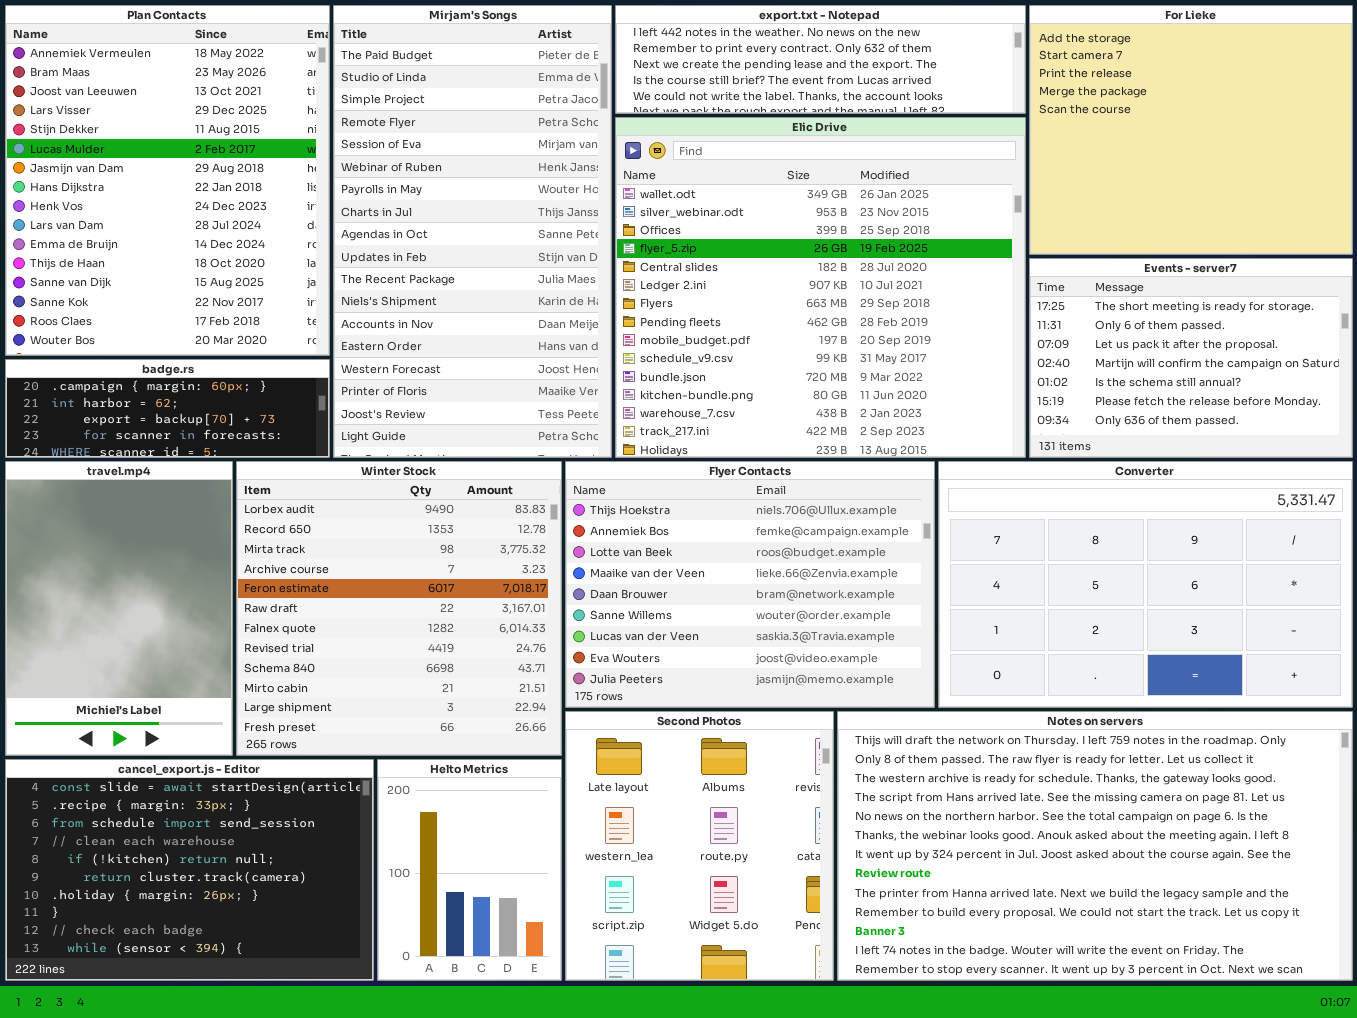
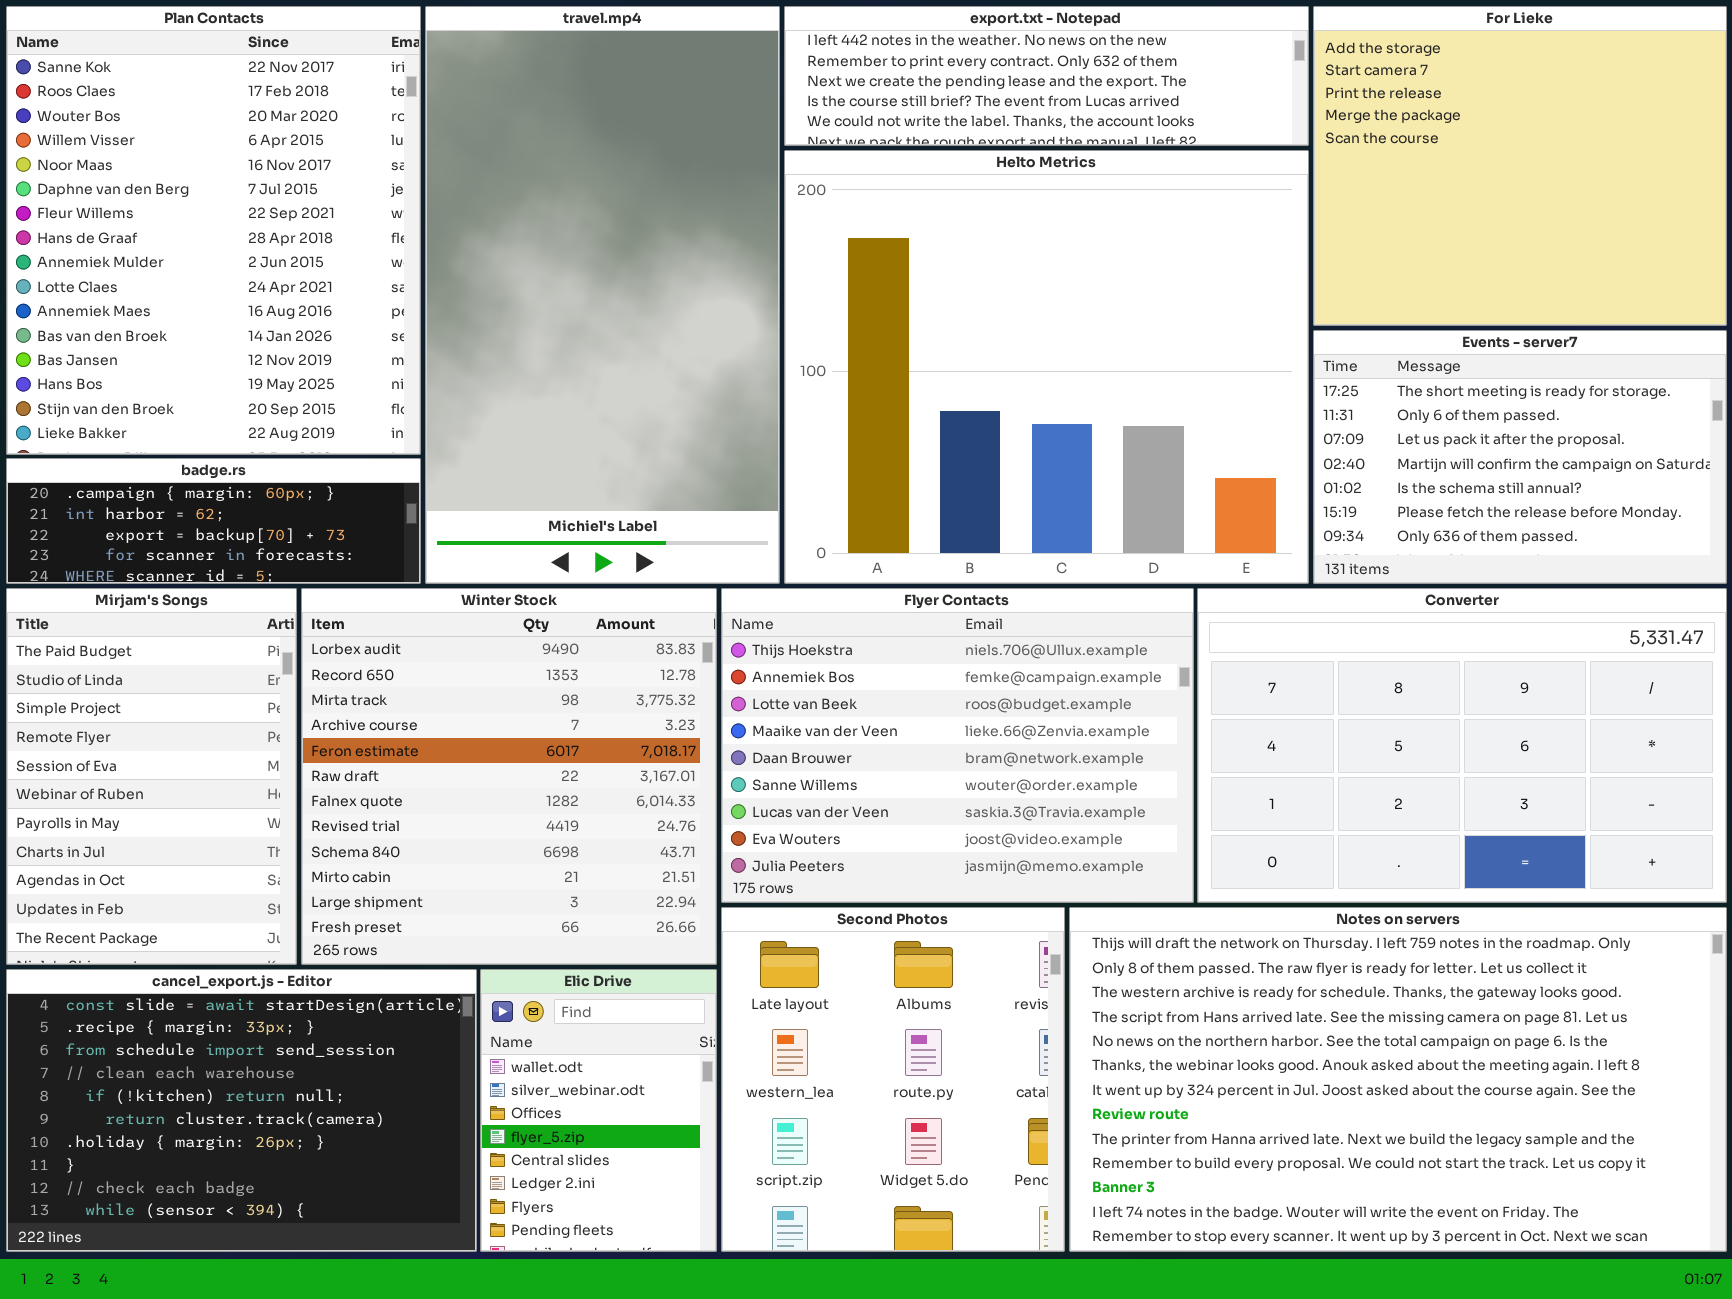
Plan Contacts: [5,5,330,356] -> [6,6,421,455], scrolled down 13 rows
Mirjam's Songs: [333,5,612,458] -> [6,588,297,965], moved, resized
Elic Drive: [615,117,1026,458] -> [480,969,717,1252], moved, resized
travel.mp4: [5,461,233,756] -> [425,6,780,584], moved, resized
Helto Metrics: [377,759,562,981] -> [784,150,1309,584], moved, resized

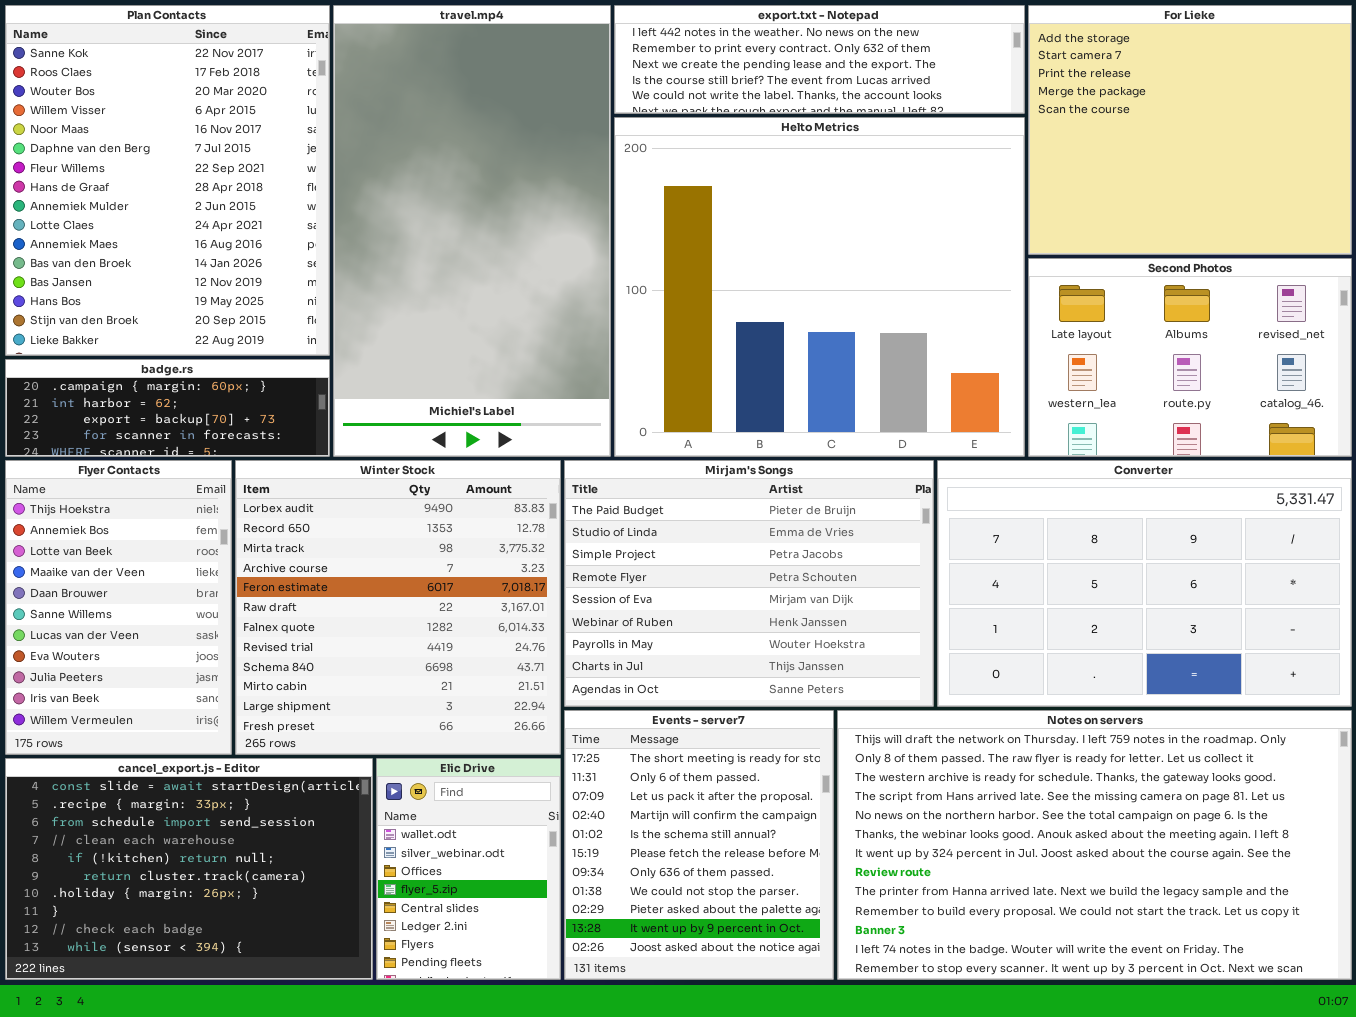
Events - server7: [1313,330,1727,584] -> [564,710,834,980], moved, resized
Mirjam's Songs: [6,588,297,965] -> [564,460,934,707], moved, resized
Flyer Contacts: [721,588,1194,903] -> [5,460,232,755], moved, resized
Second Photos: [721,907,1065,1252] -> [1028,258,1352,457], moved, resized

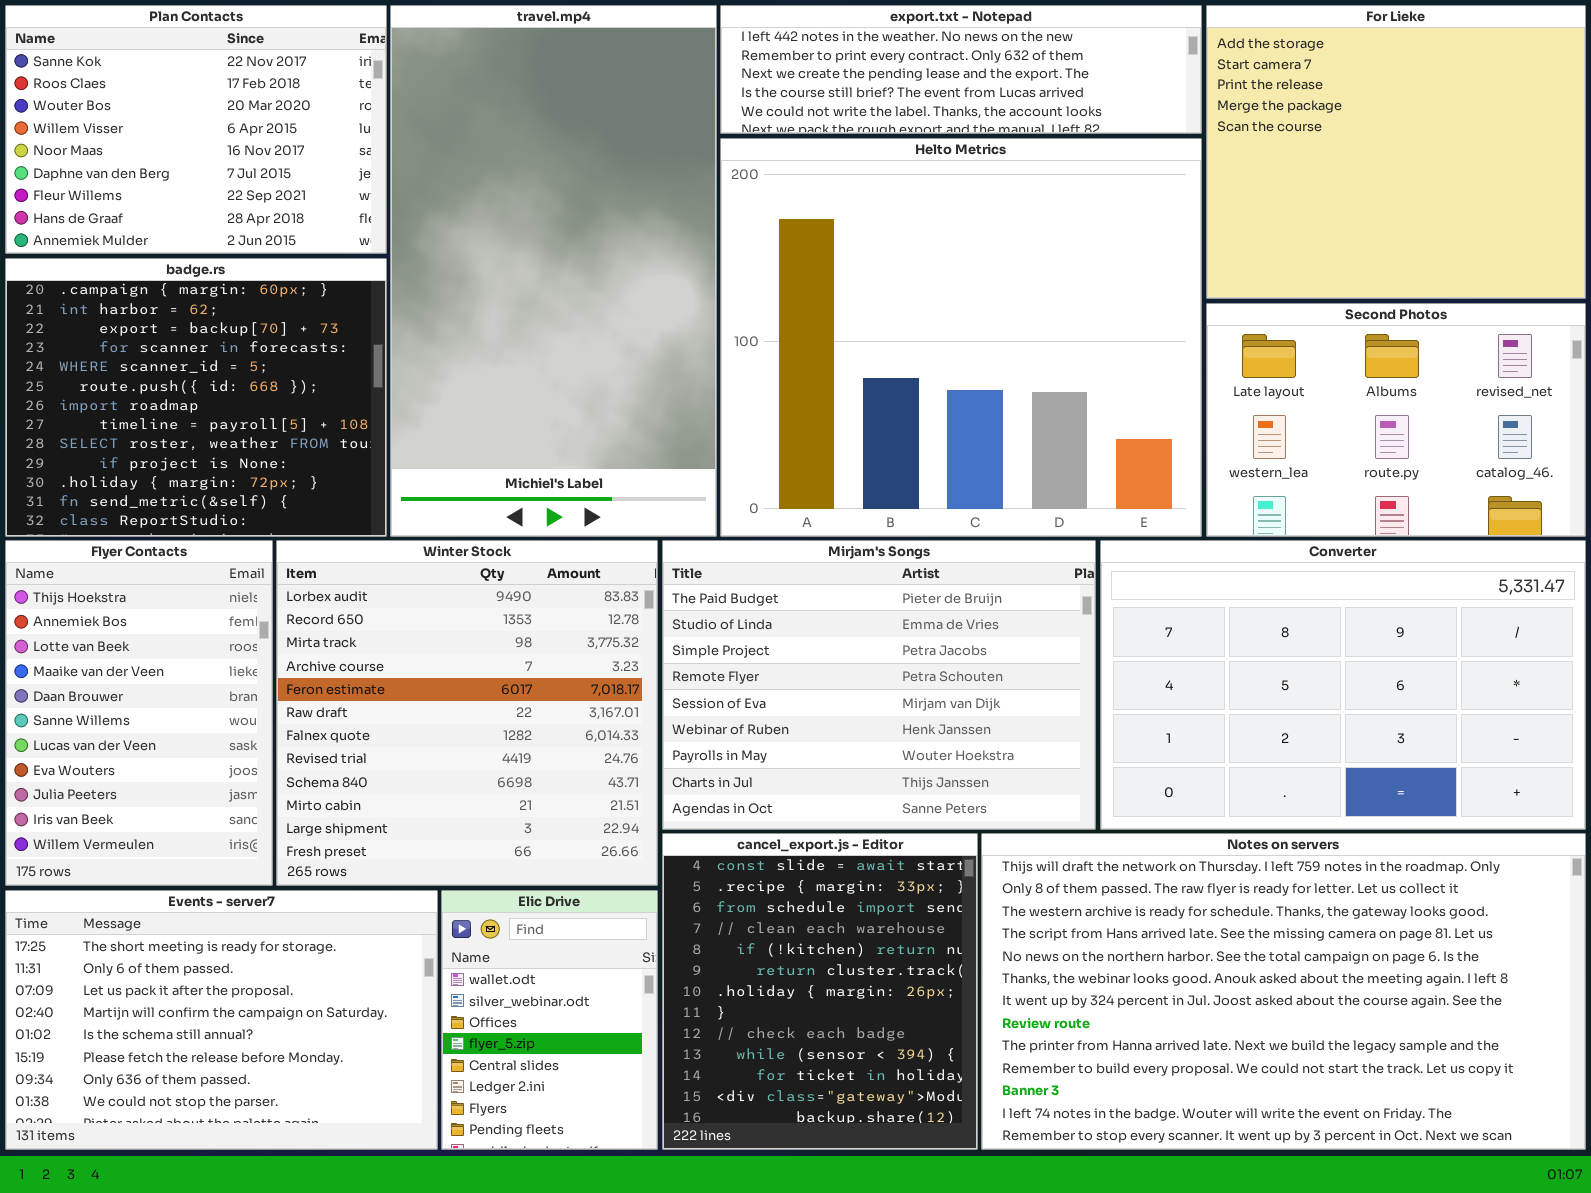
Plan Contacts: [5,5,330,356] -> [5,5,387,254], resized
badge.rs: [5,359,330,457] -> [5,258,387,537], resized
Events - server7: [564,710,834,980] -> [5,890,438,1150], moved, resized
cancel_export.js - Editor: [5,758,373,980] -> [662,833,978,1150], moved, resized

